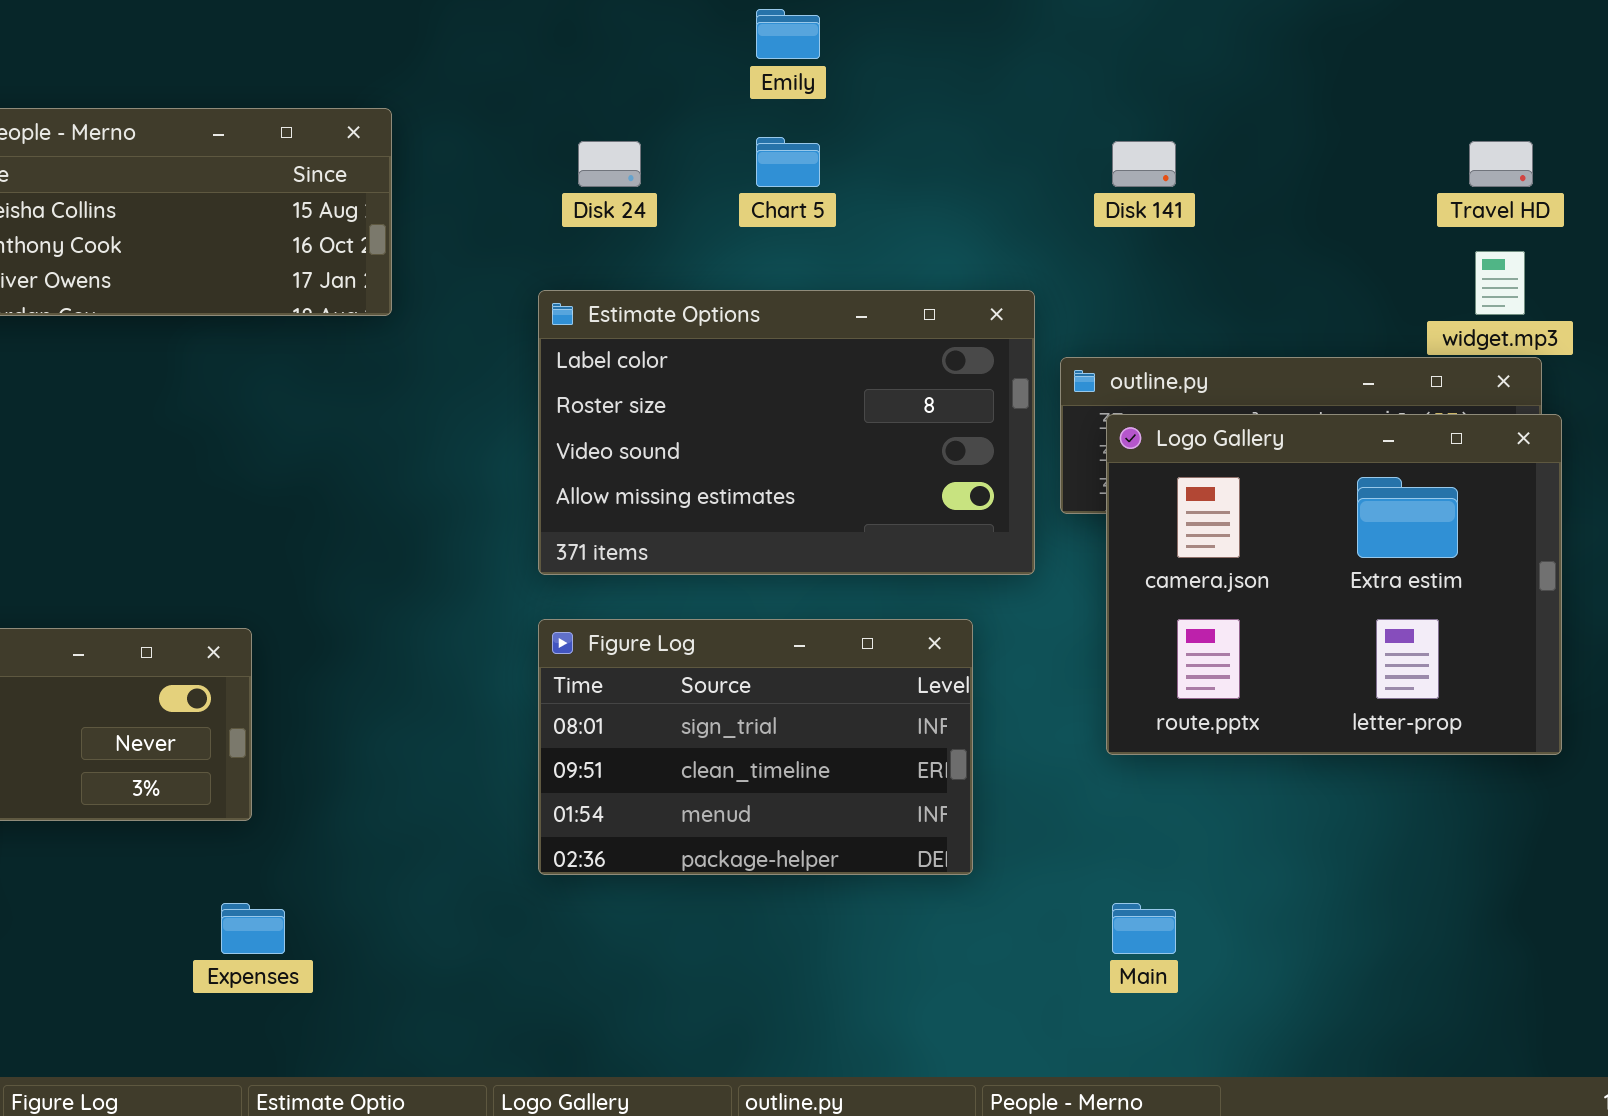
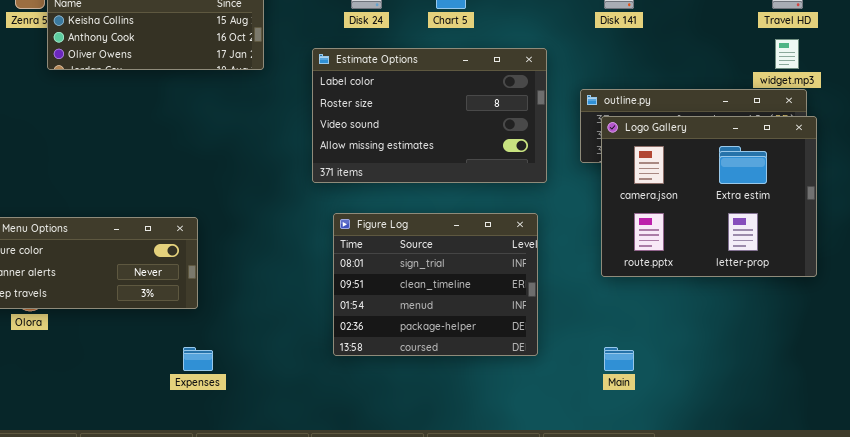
Estimate Options: [538,290,1035,575] -> [312,48,547,183], moved
Figure Log: [538,619,973,875] -> [333,213,538,356], resized

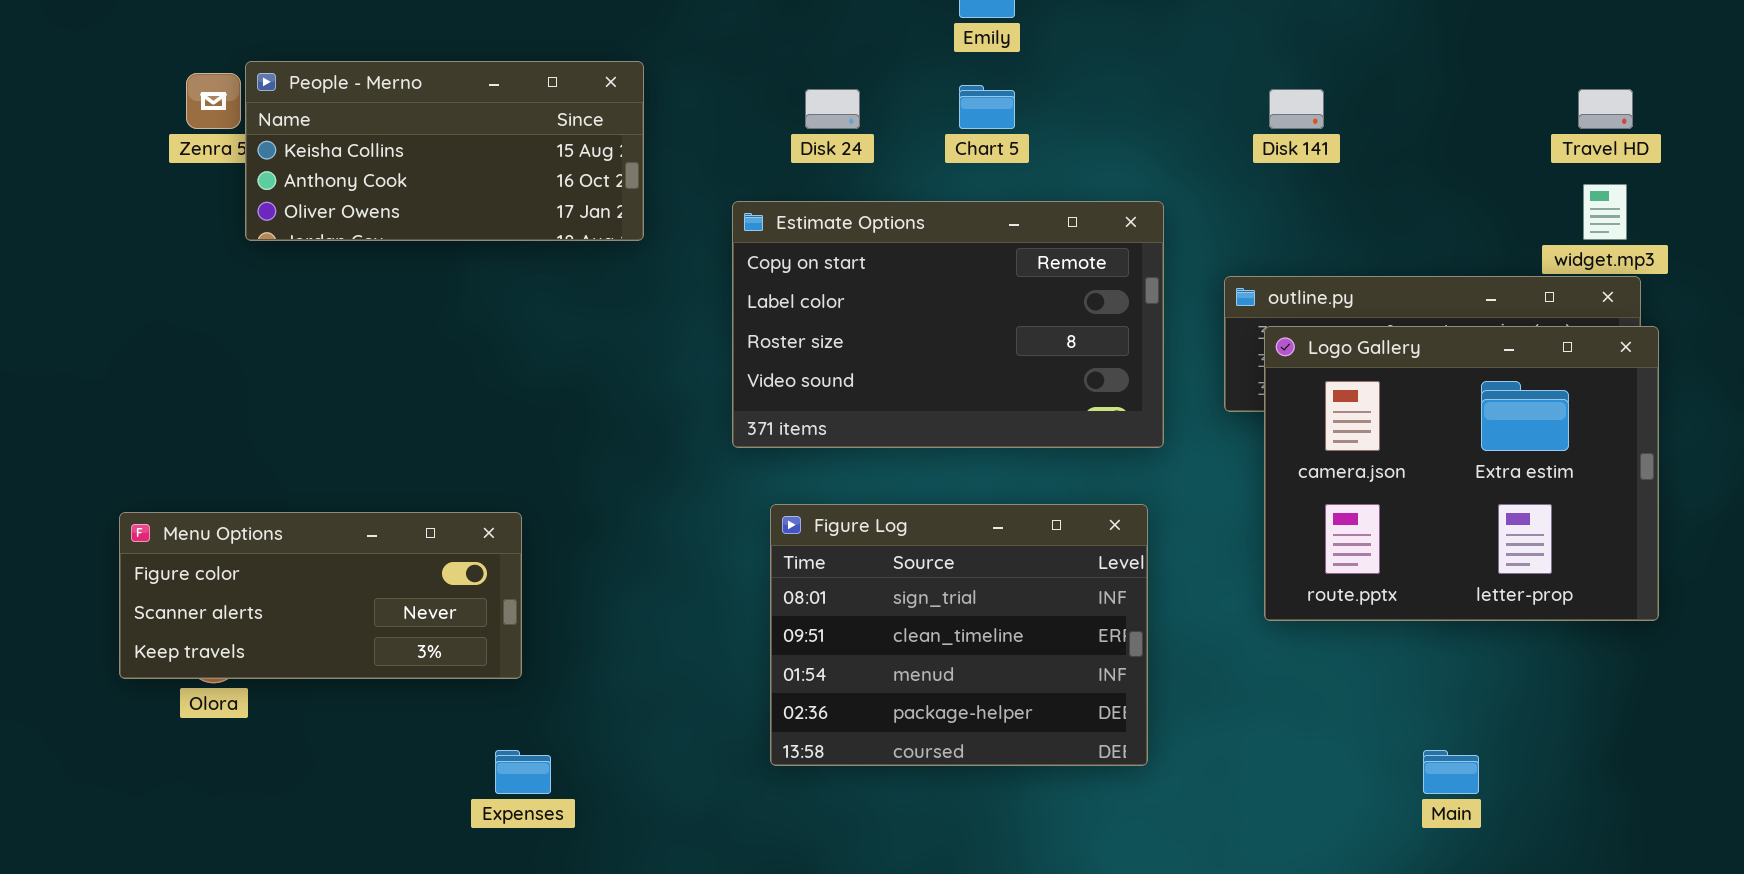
Estimate Options: [312,48,547,183] -> [732,201,1164,448], scrolled up 1 row
Main: [604,347,634,371] -> [1423,750,1479,794], moved

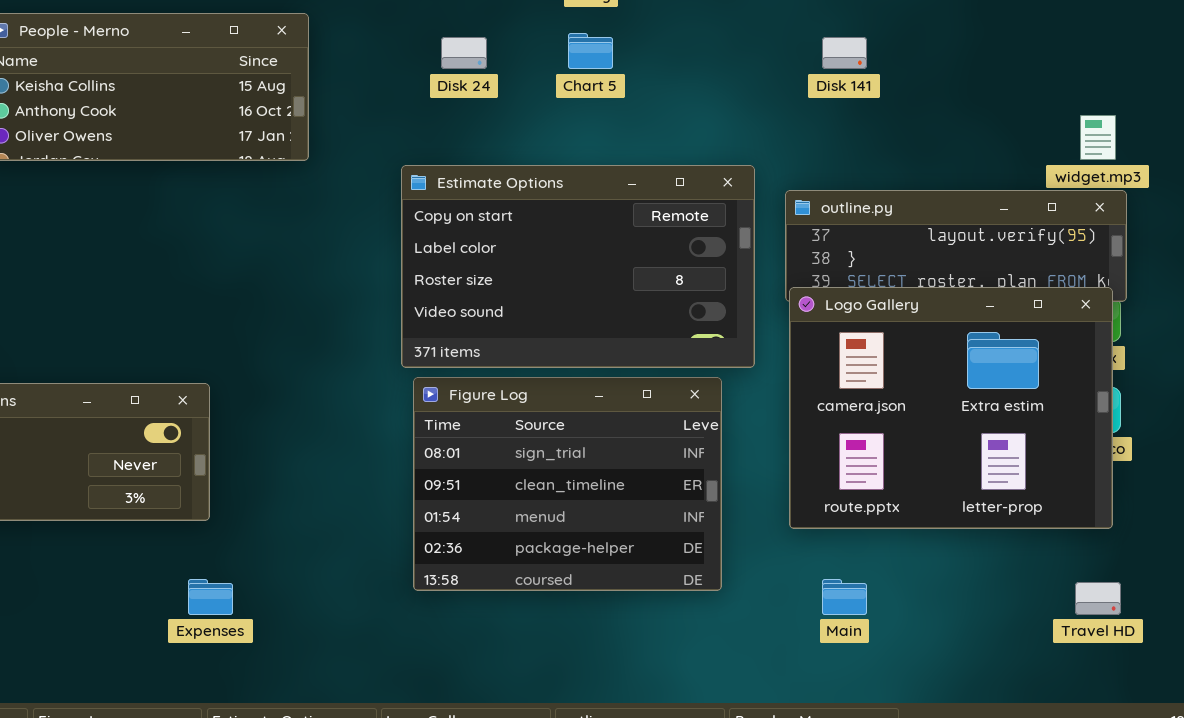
Travel HD: [1578,89,1633,129] -> [1075,582,1121,615], moved
Estimate Options: [732,201,1164,448] -> [401,165,755,368], moved
Logo Gallery: [1264,326,1659,621] -> [789,287,1113,529], moved
Main: [1423,750,1479,794] -> [822,579,867,615], moved

